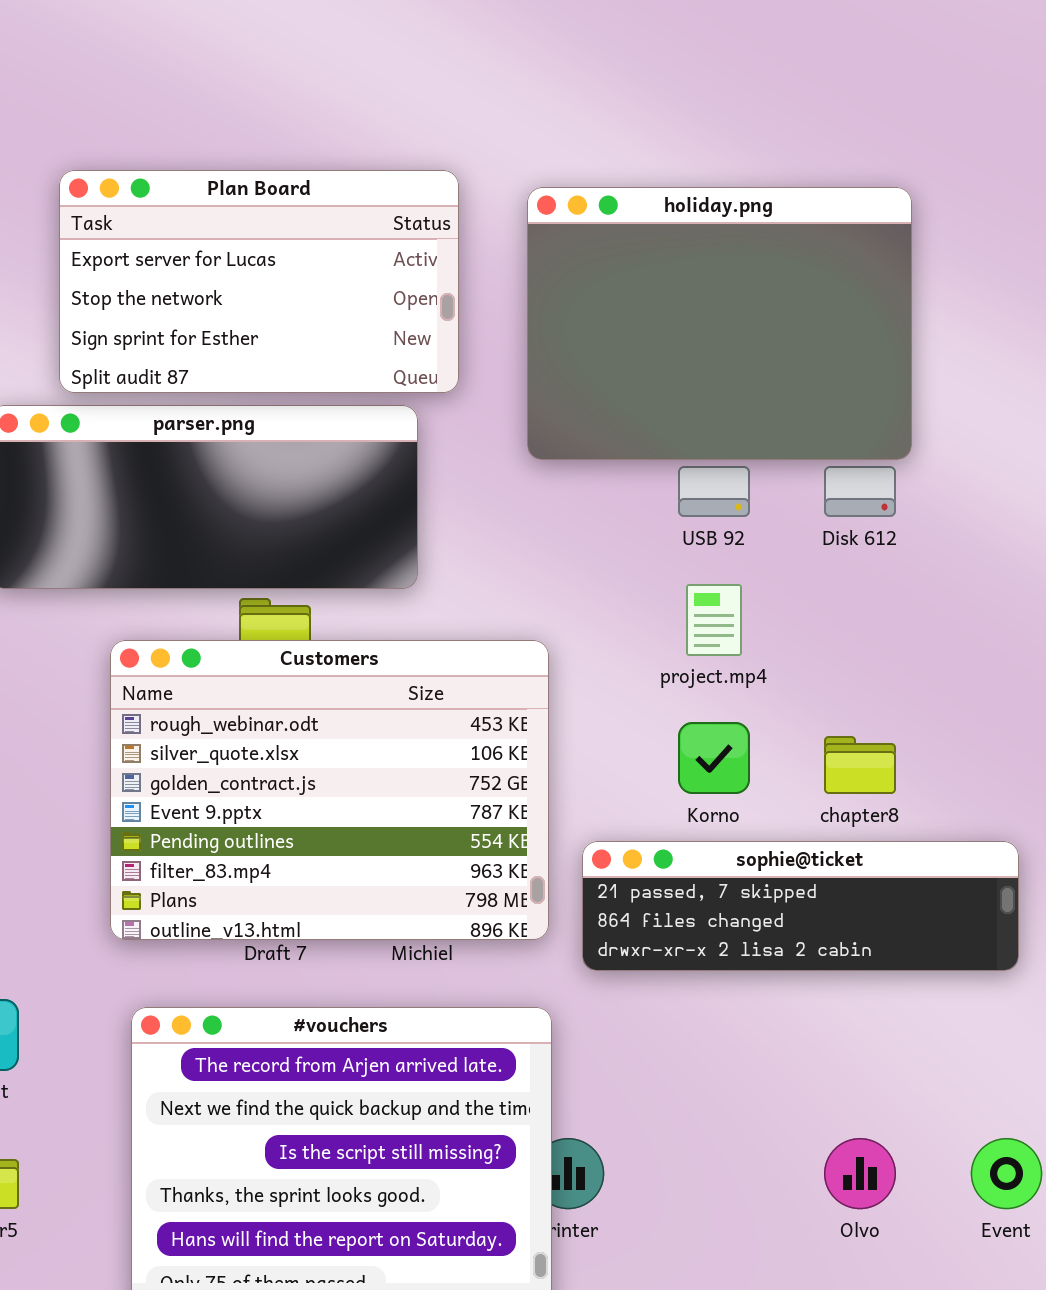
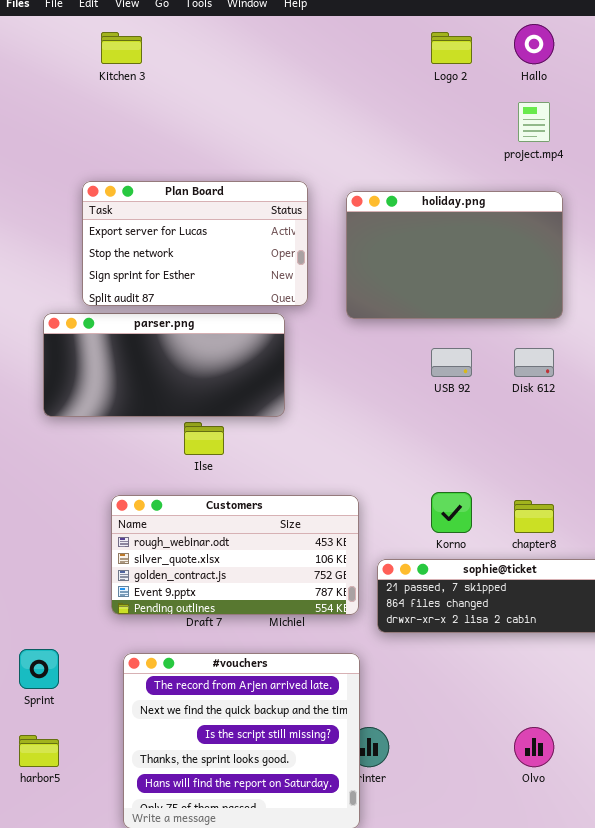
holiday.png: [527,187,912,460] -> [346,191,563,319], resized
project.mp4: [686,584,742,656] -> [518,102,550,142], moved
Customers: [110,640,549,940] -> [111,495,359,615], resized

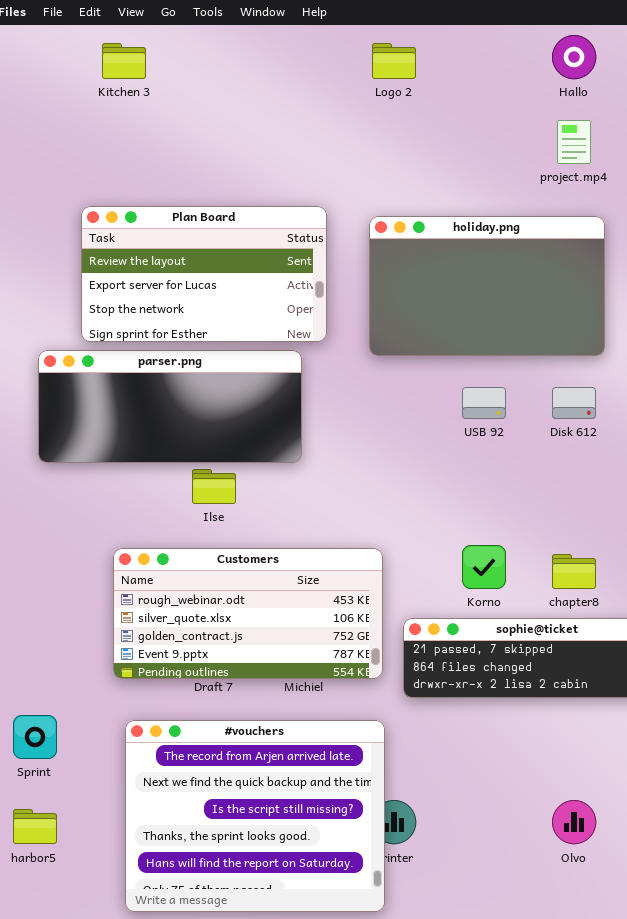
Logo 2: [431,32,472,64] -> [372,43,416,79], moved
Plan Board: [82,181,308,306] -> [81,206,327,342], scrolled up 1 row

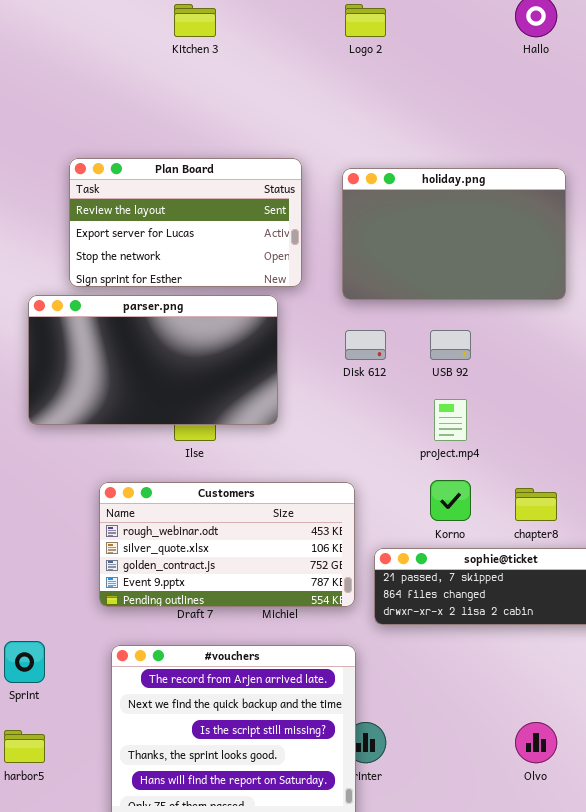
Kitchen 3: [102,43,146,79] -> [174,4,216,37], moved
project.mp4: [557,120,591,164] -> [434,399,467,441], moved
parser.png: [38,350,302,463] -> [28,295,278,425], resized
Disk 612: [552,387,596,419] -> [345,330,386,360], moved

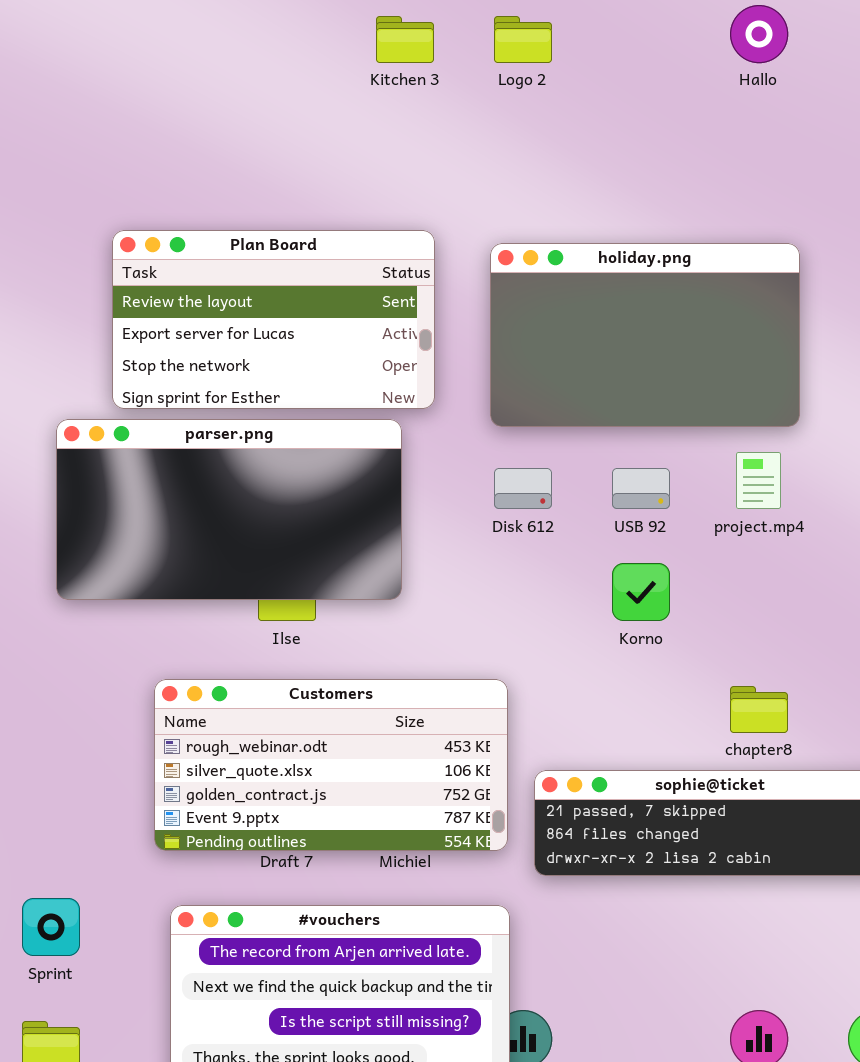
Kitchen 3: [174,4,216,37] -> [376,16,434,63], moved
project.mp4: [434,399,467,441] -> [736,452,781,509], moved
Korno: [430,480,471,521] -> [612,563,670,621], moved

